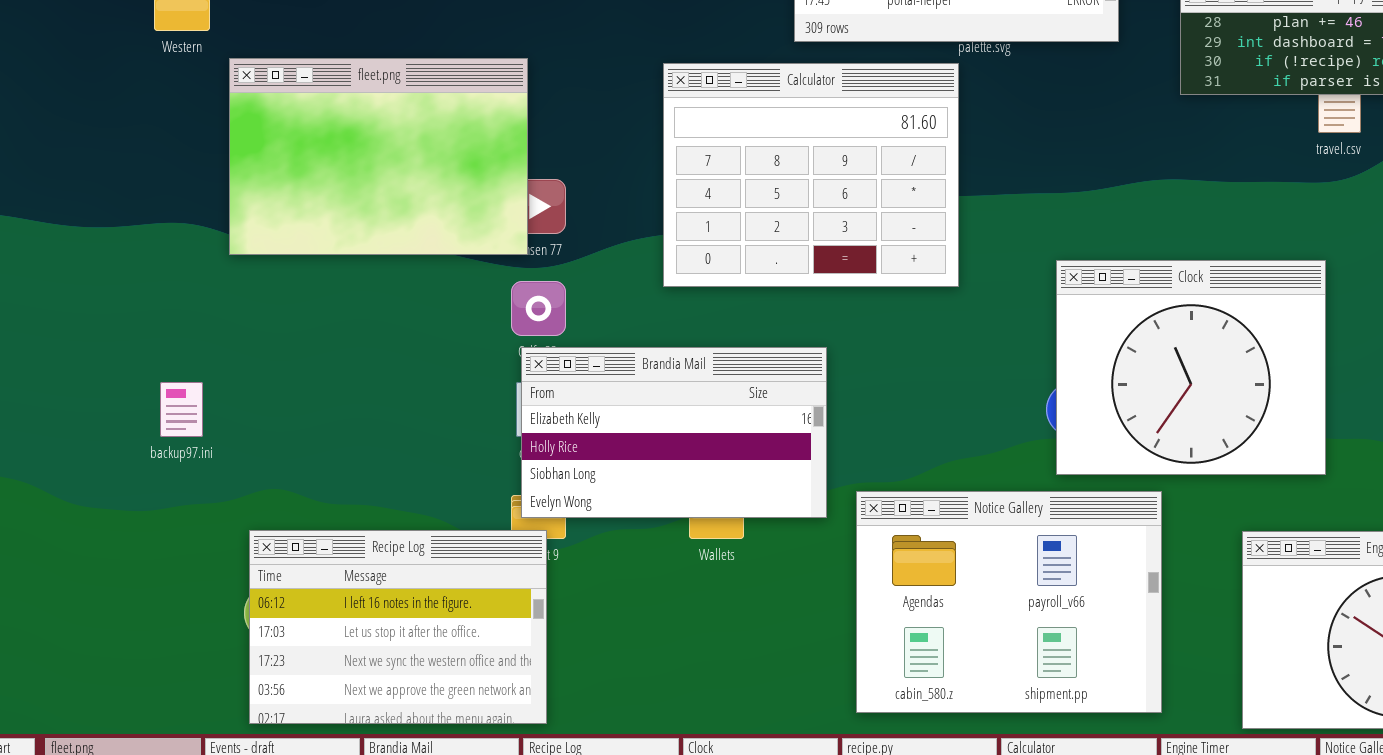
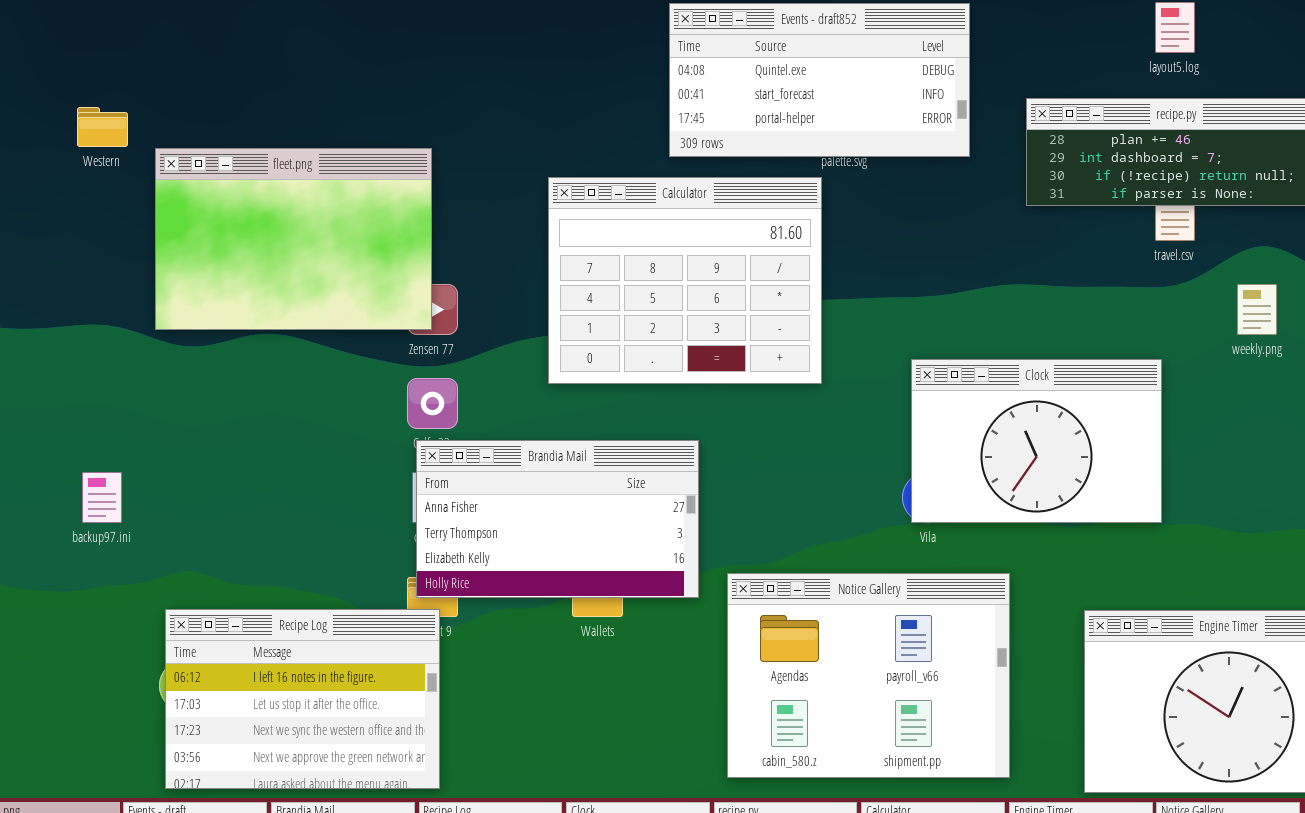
fleet.png: [229,58,528,255] -> [155,148,432,330], moved
Clock: [1056,260,1326,475] -> [911,359,1162,523], resized
Brandia Mail: [521,347,827,518] -> [416,440,699,598], scrolled up 2 rows

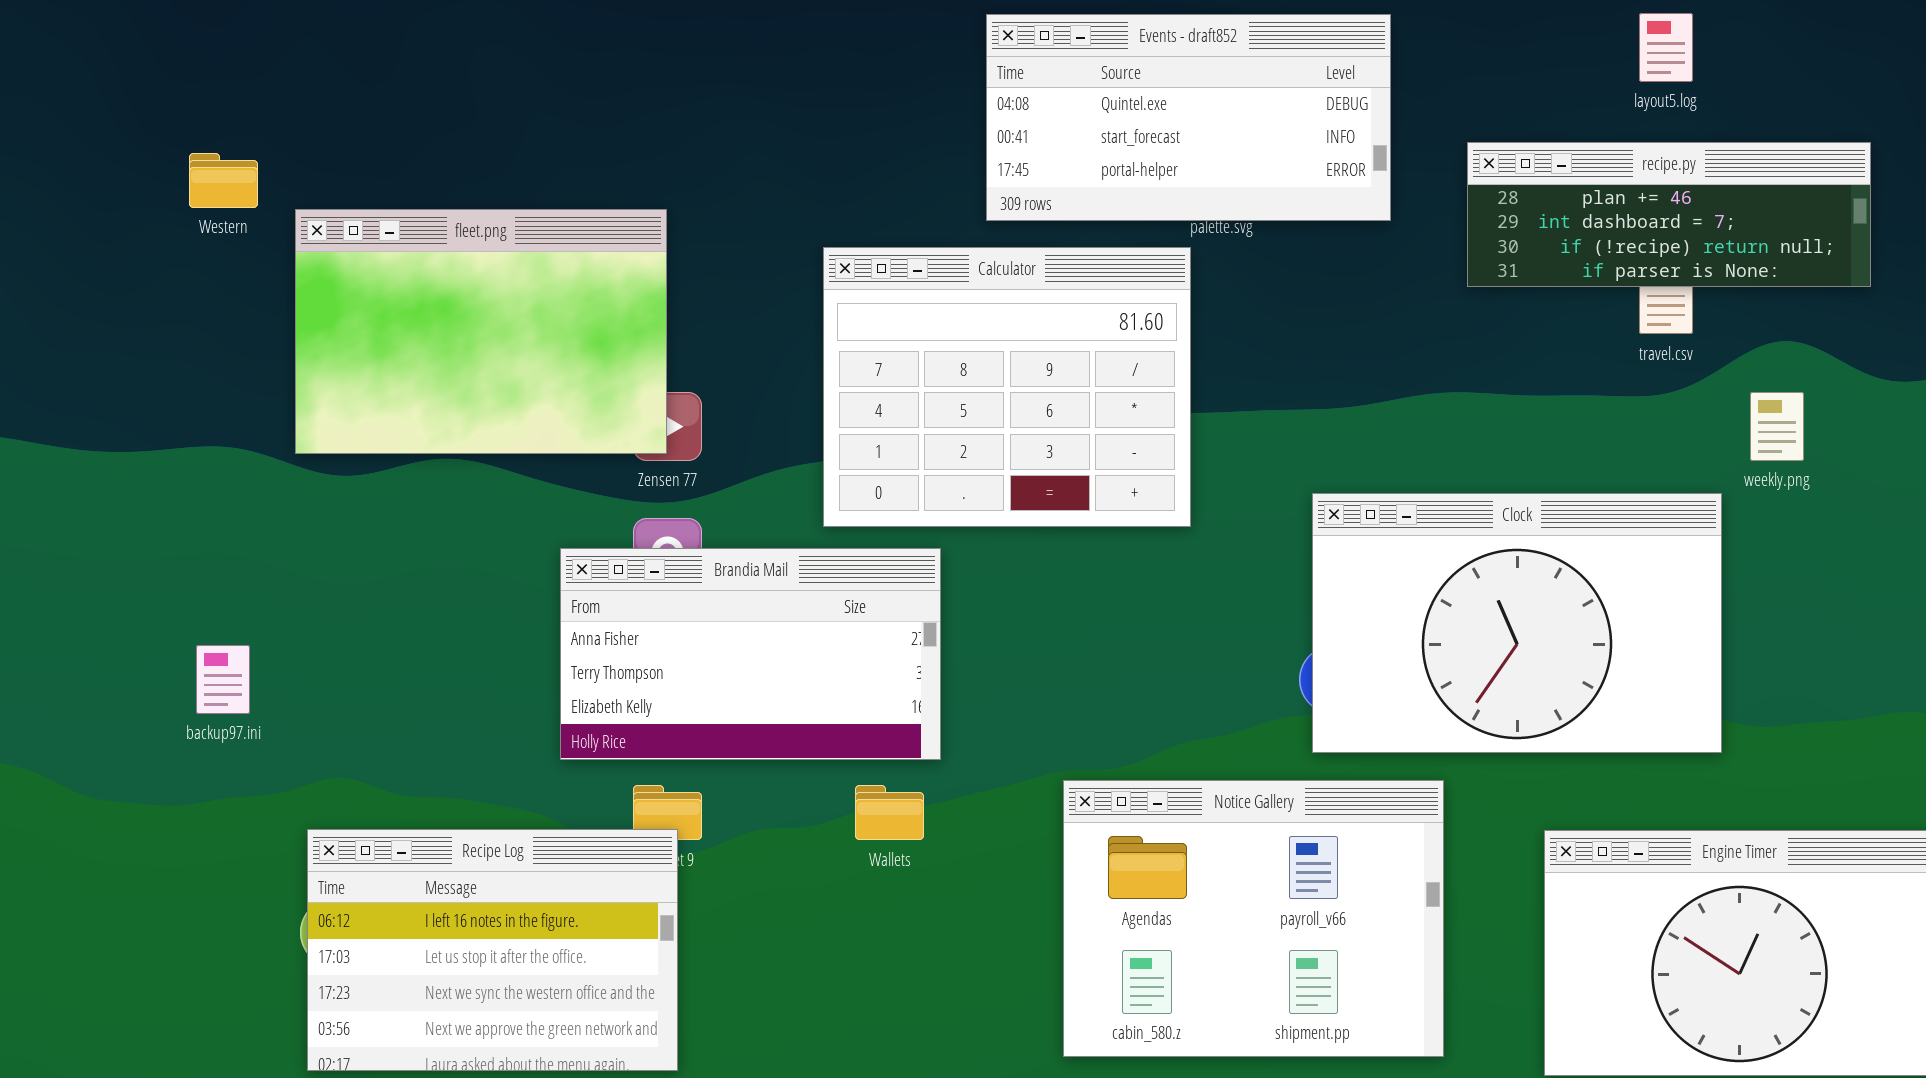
Clock: [911,359,1162,523] -> [1312,493,1722,753], resized
Brandia Mail: [416,440,699,598] -> [560,548,941,760], moved

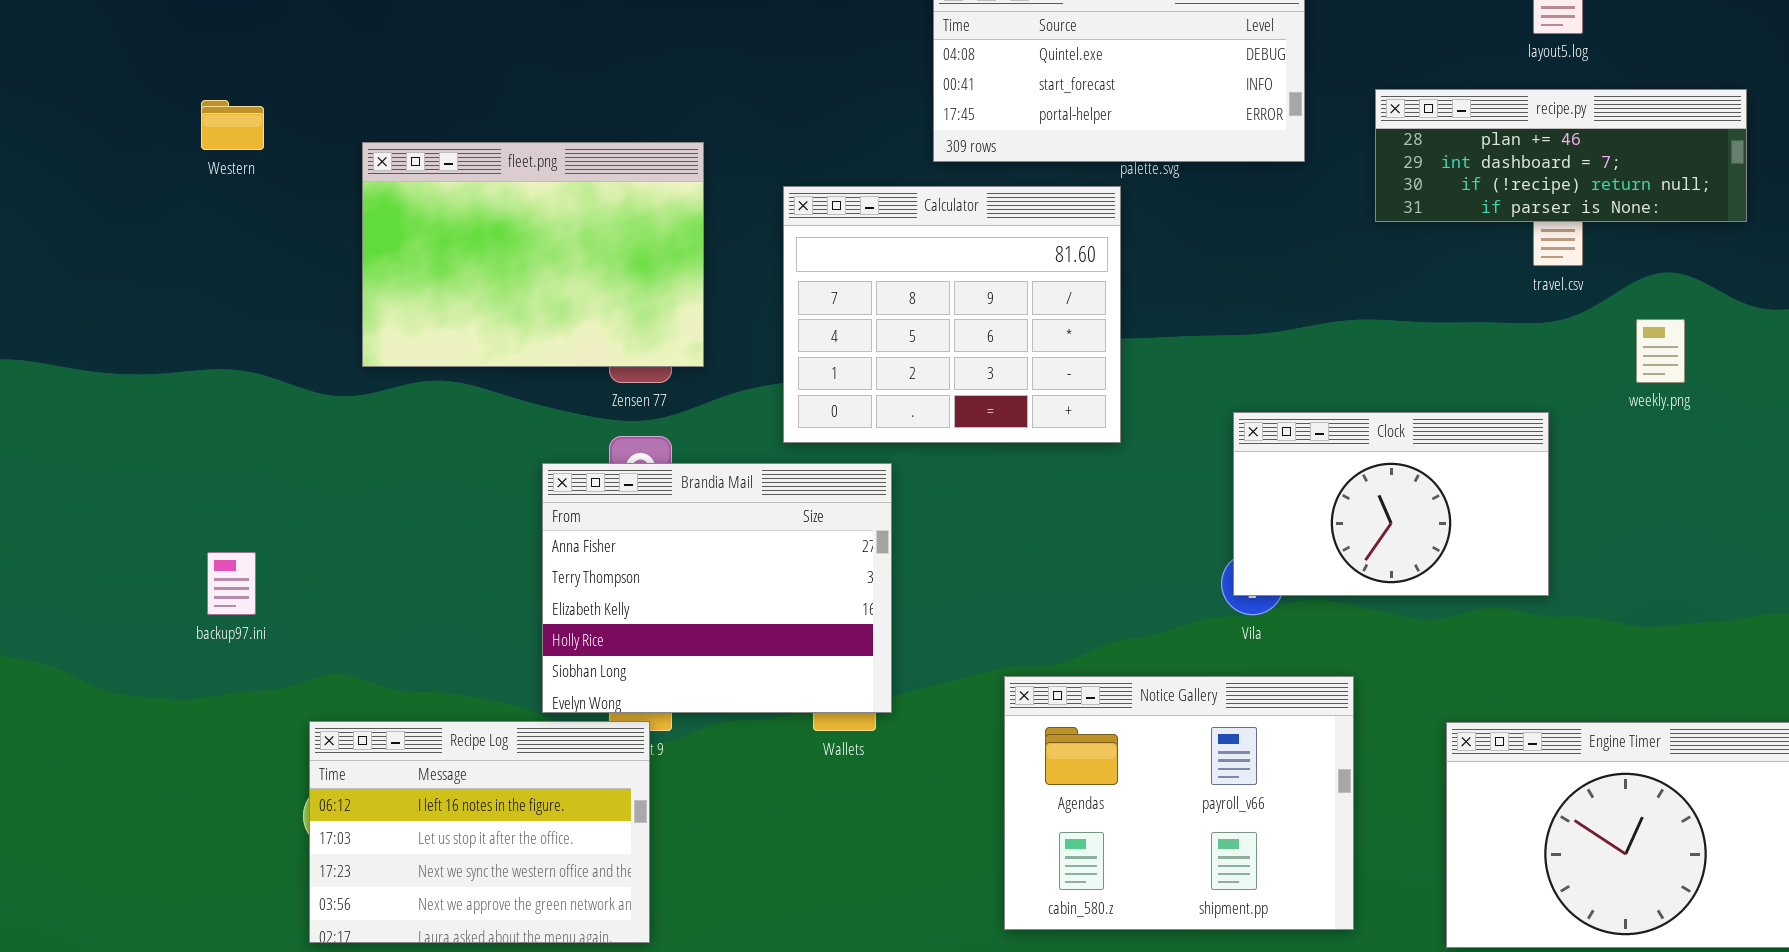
fleet.png: [295,209,667,454] -> [362,142,704,367], moved
Clock: [1312,493,1722,753] -> [1233,412,1549,596], resized
Brandia Mail: [560,548,941,760] -> [542,463,892,713], resized

